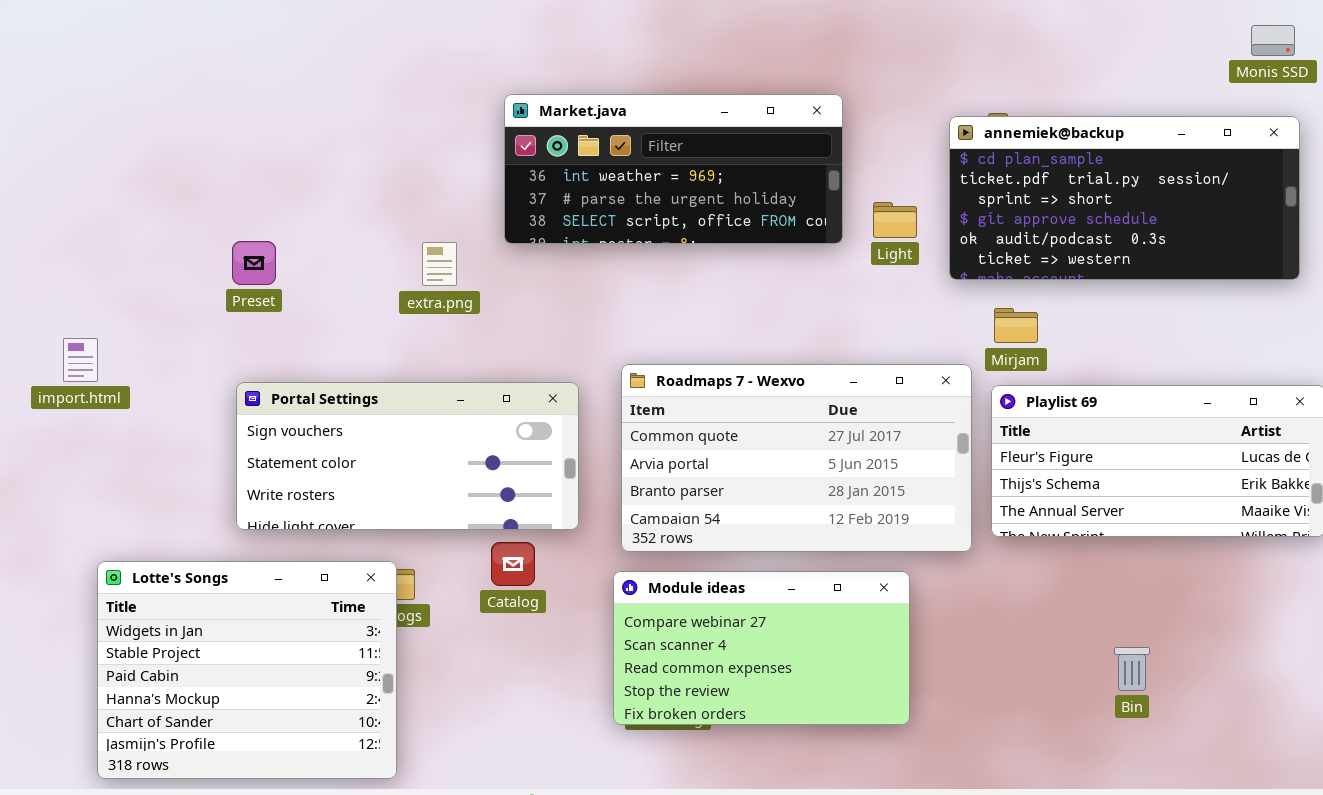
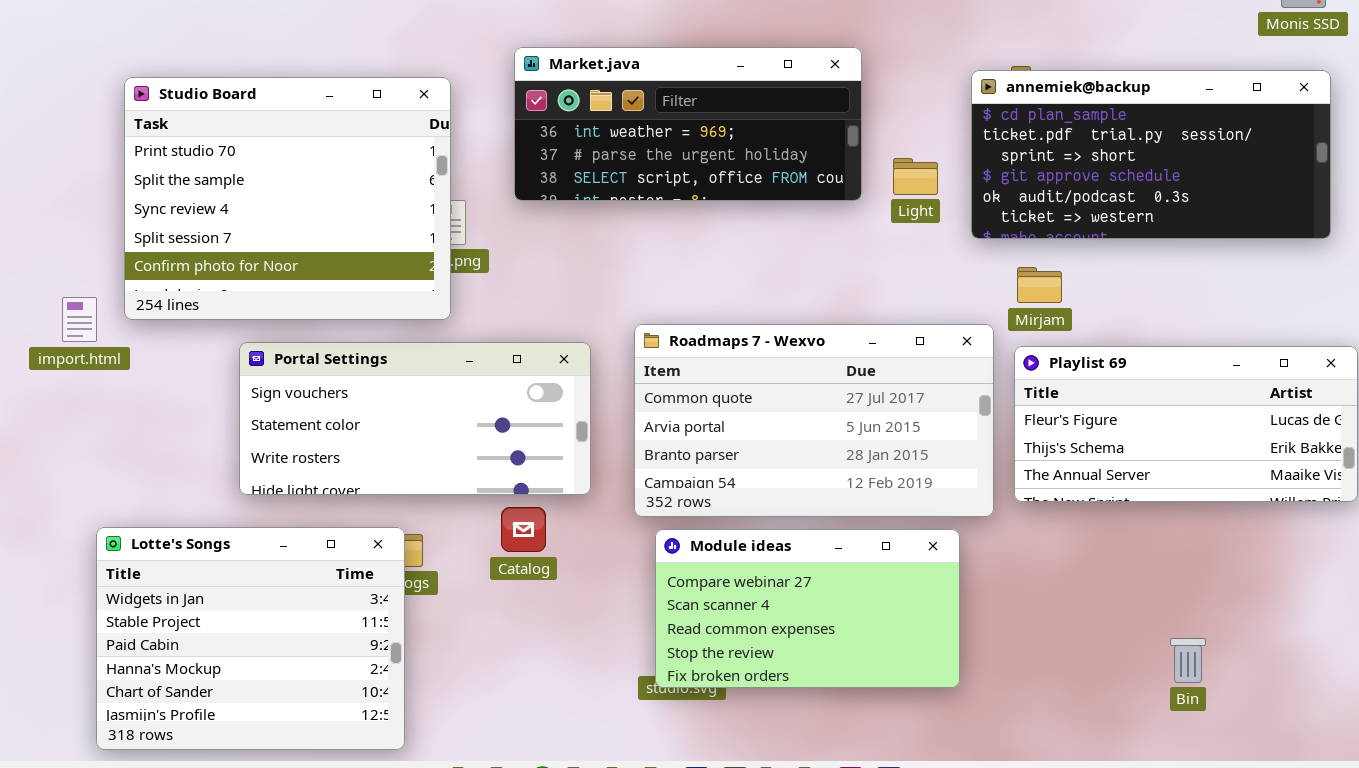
Studio Board: none -> [124,77,451,320], opened
Module ideas: [613,571,910,725] -> [655,529,960,688], moved
Bin: [1114,647,1150,691] -> [1170,638,1206,683], moved

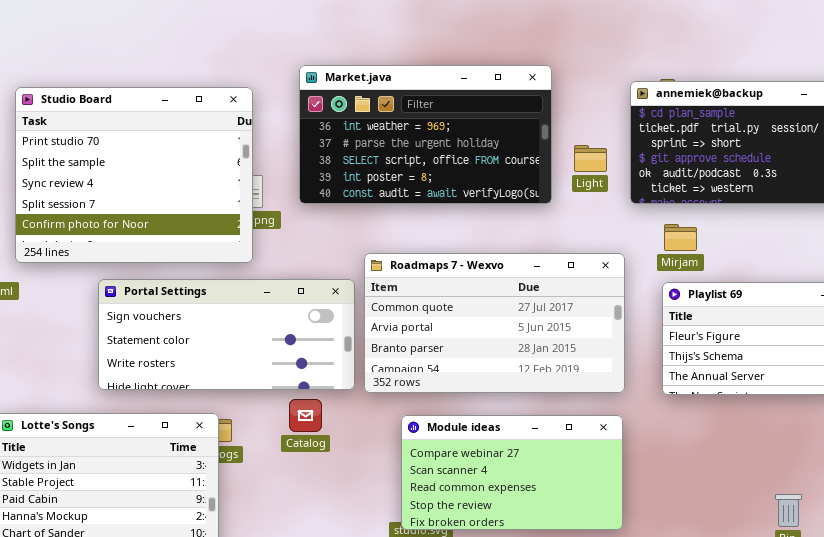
Market.java: [514,47,862,201] -> [299,65,552,204], resized
Roadmaps 7 - Wexvo: [634,324,994,517] -> [364,253,625,393], moved

